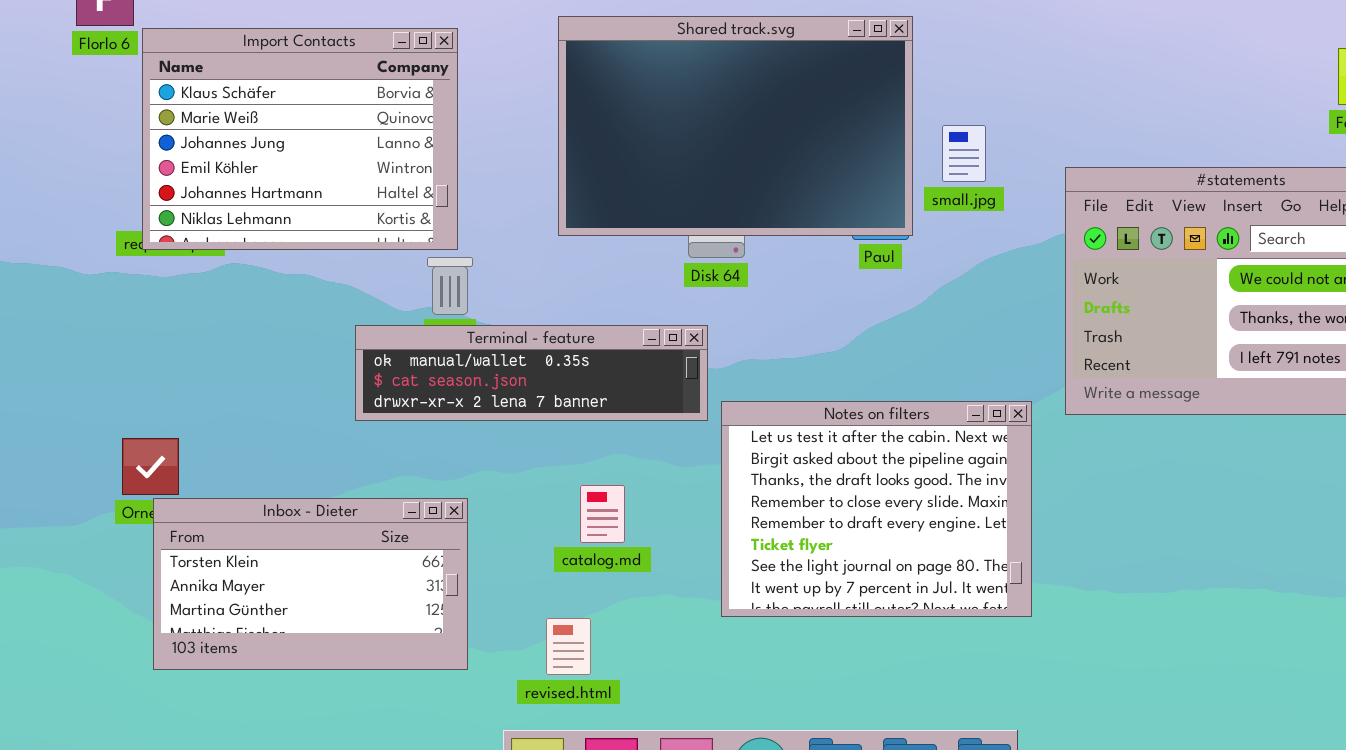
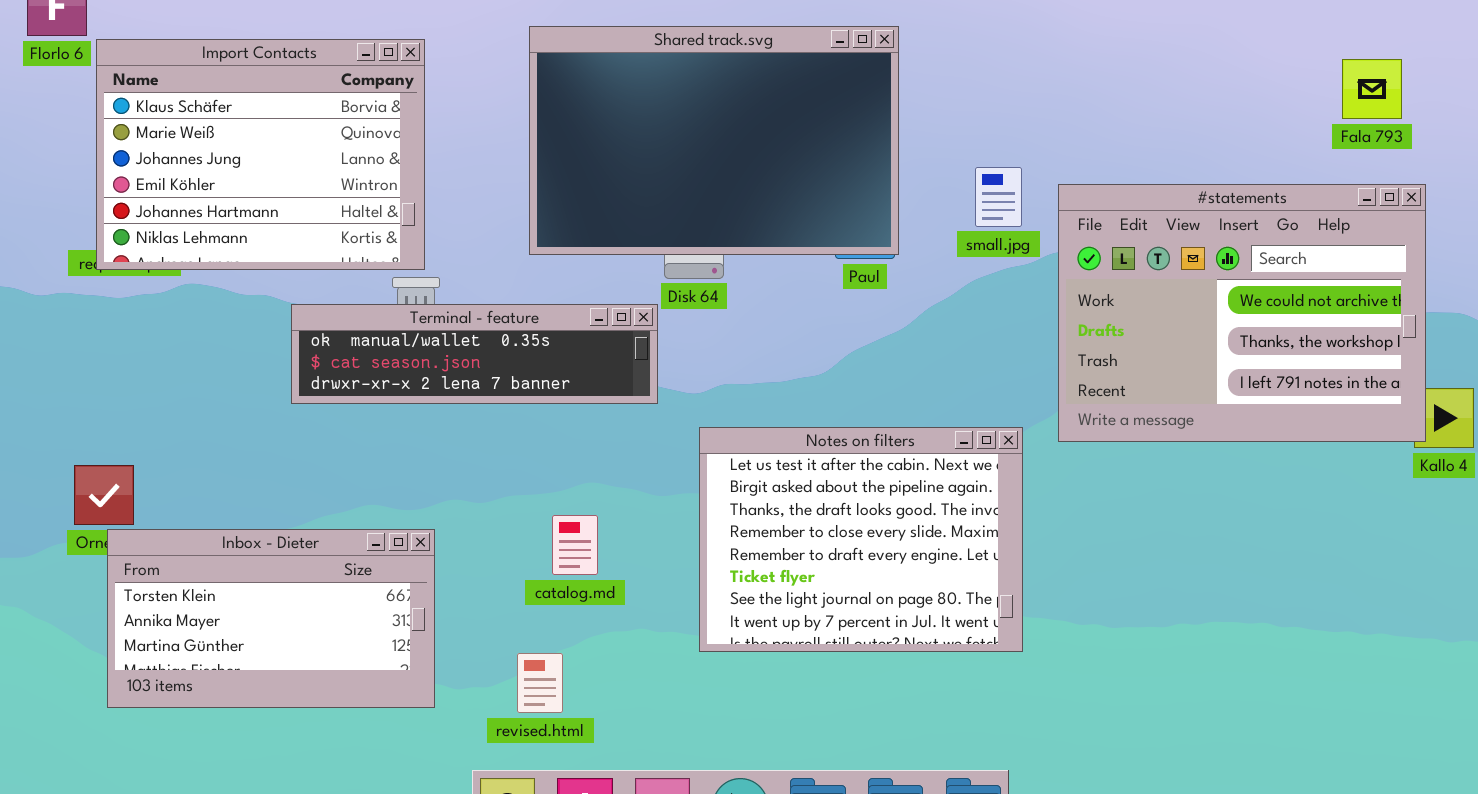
small.jpg: [942,125,986,182] -> [975,167,1022,227], moved
Terminal - feature: [355,325,708,421] -> [291,304,658,404], moved

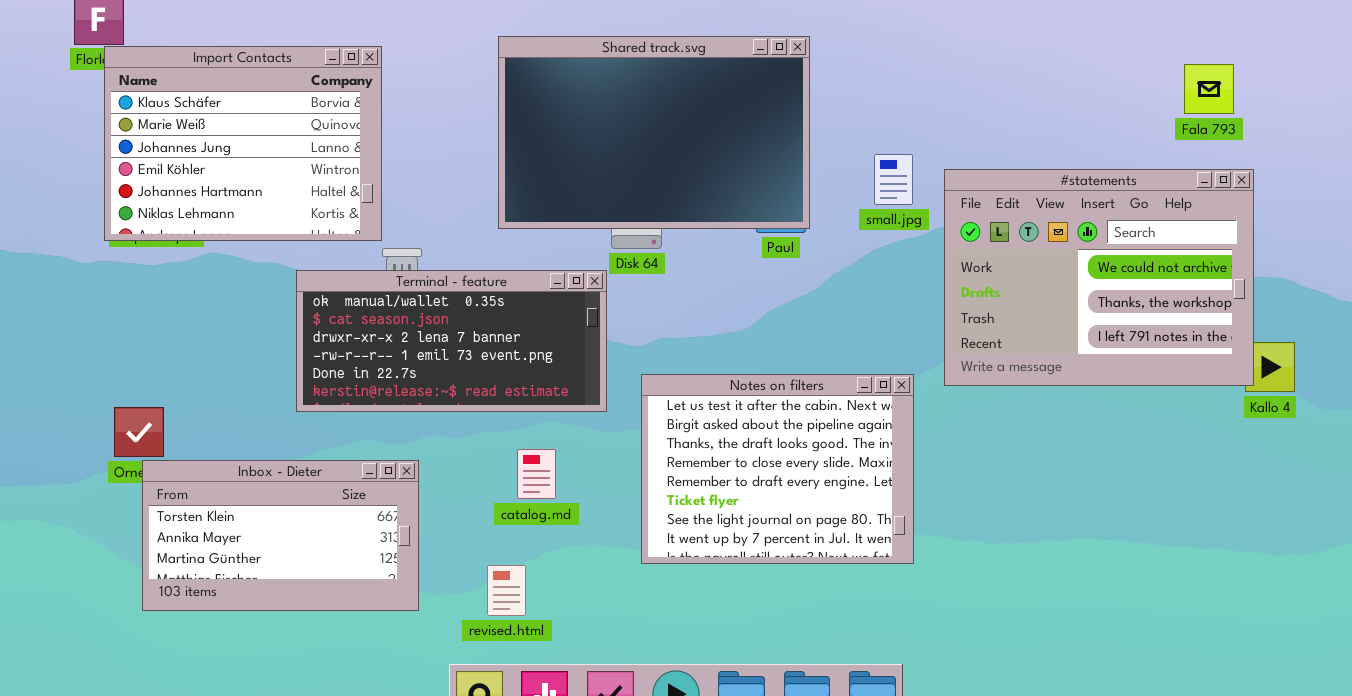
Import Contacts: [96,39,425,270] -> [104,46,382,241], moved
Terminal - feature: [291,304,658,404] -> [296,270,607,412], resized

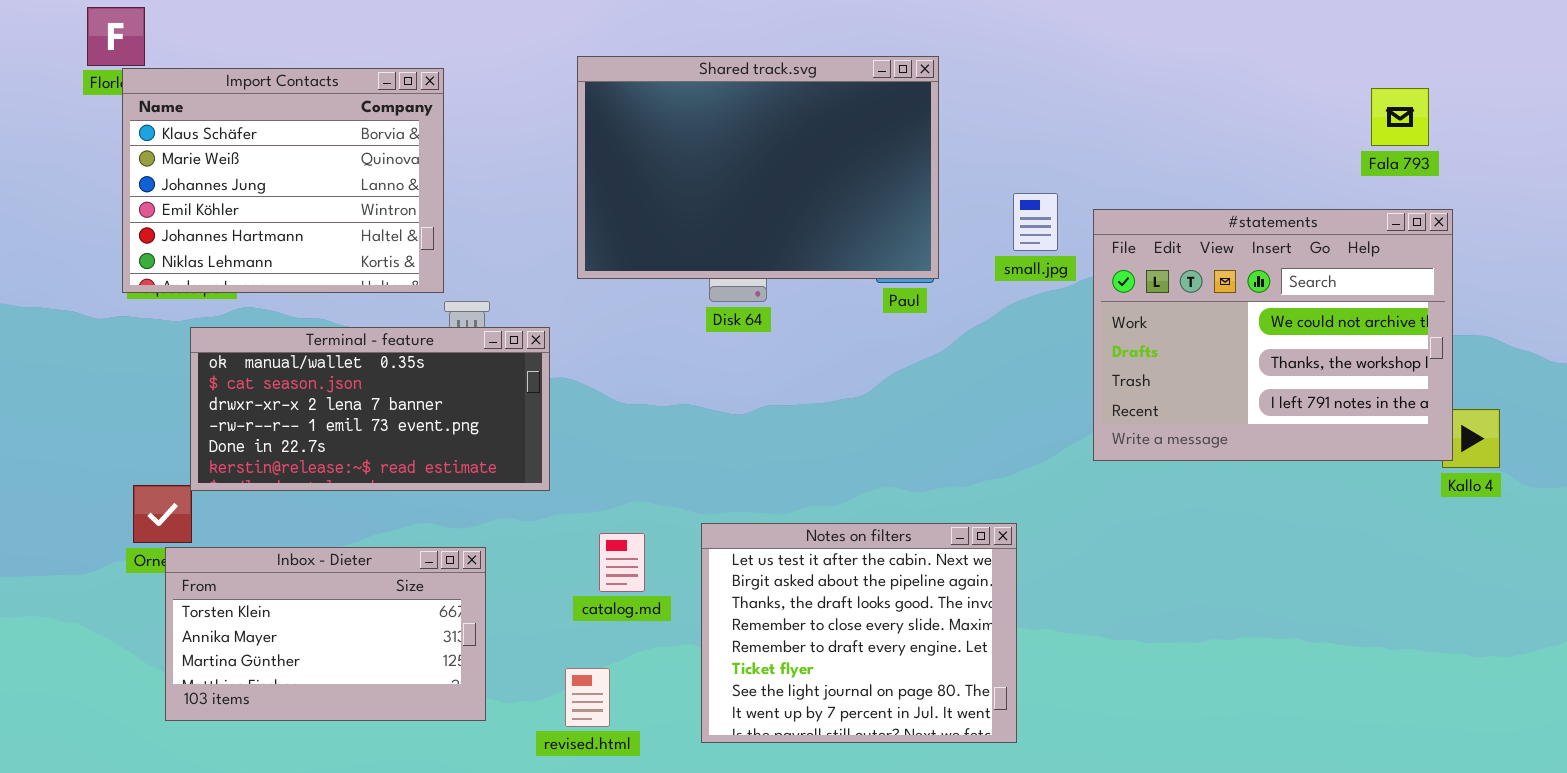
Terminal - feature: [296,270,607,412] -> [190,327,550,491], moved
Notes on filters: [641,374,914,564] -> [701,523,1017,743], moved

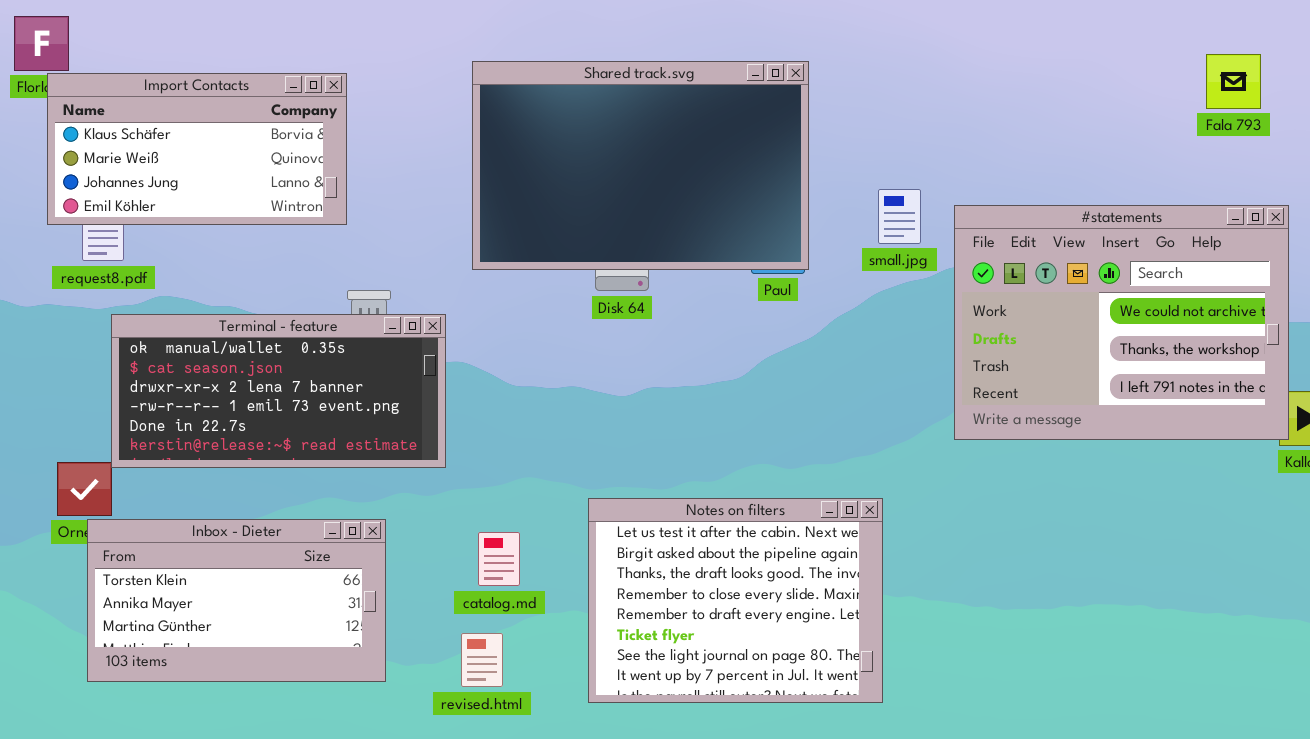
Import Contacts: [122,68,444,293] -> [47,73,347,225], resized
Fala 793: [1371,88,1429,146] -> [1206,54,1261,109], moved
catalog.md: [599,533,645,592] -> [478,532,520,586], moved

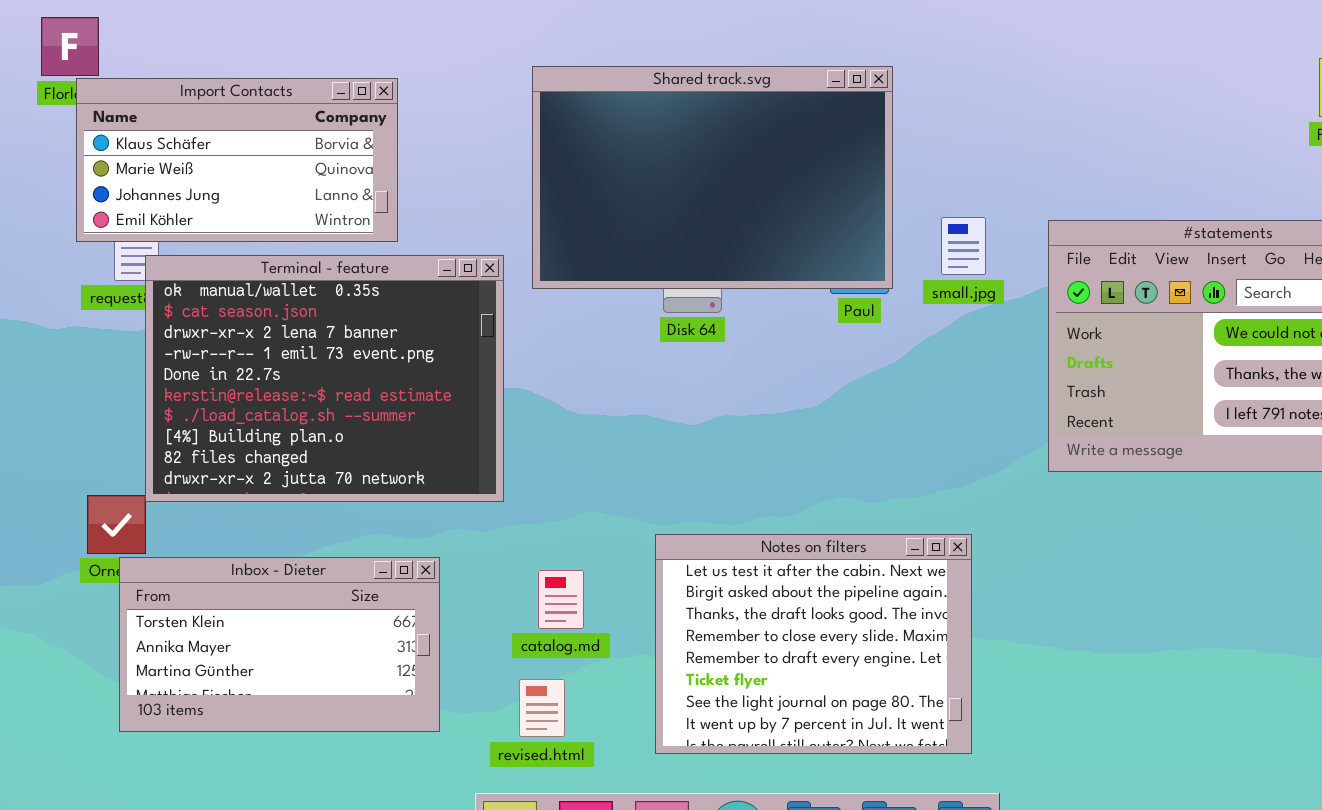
small.jpg: [878,189,921,244] -> [941,217,986,275], moved
Terminal - feature: [111,314,446,468] -> [145,255,504,502], resized

